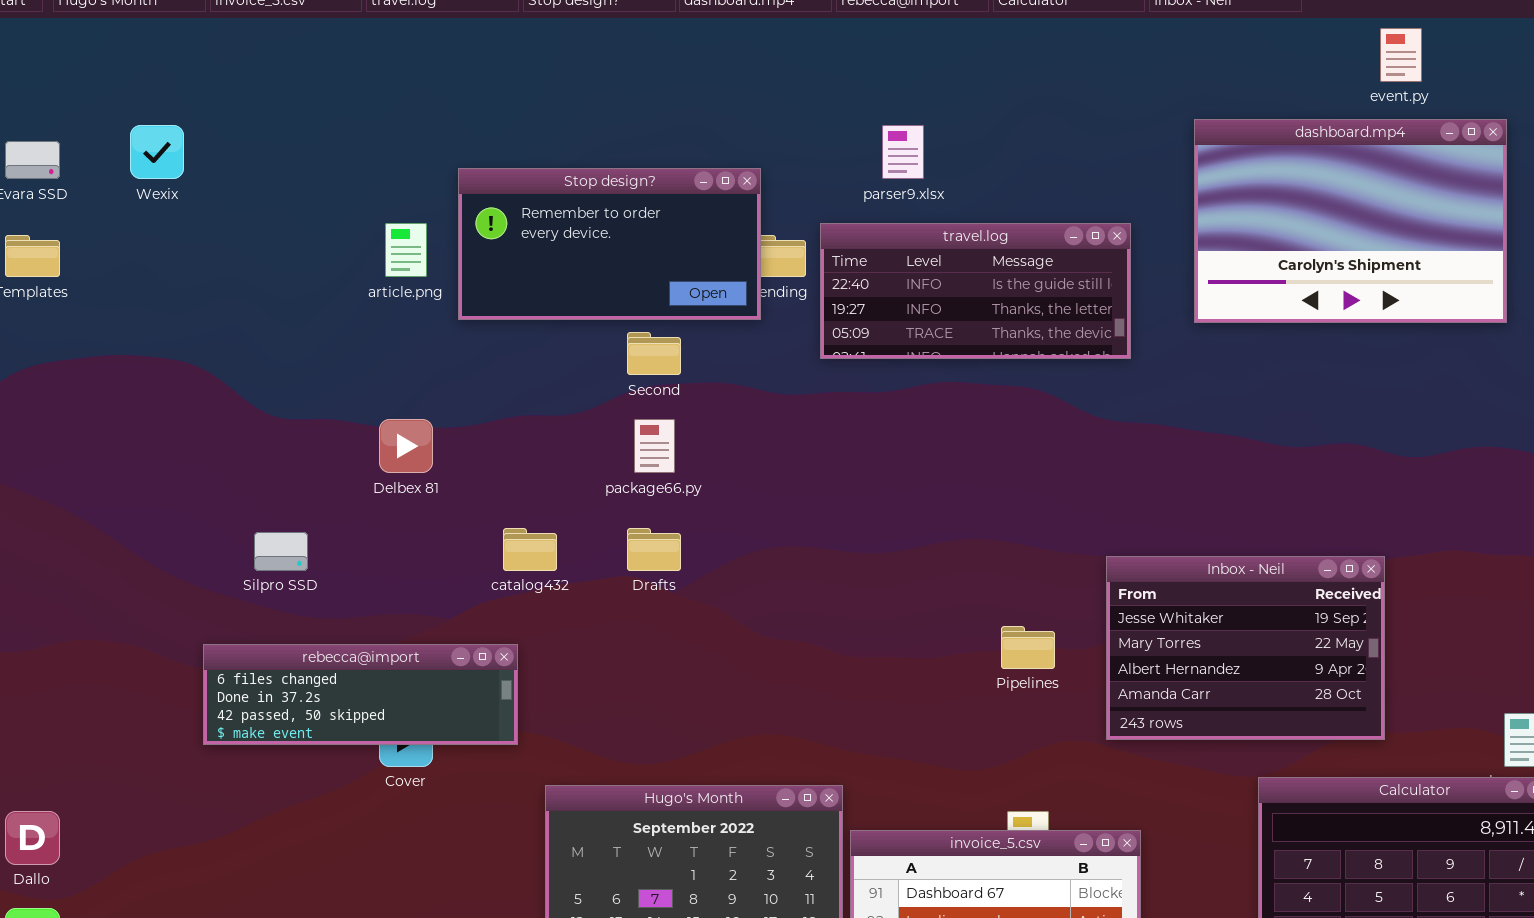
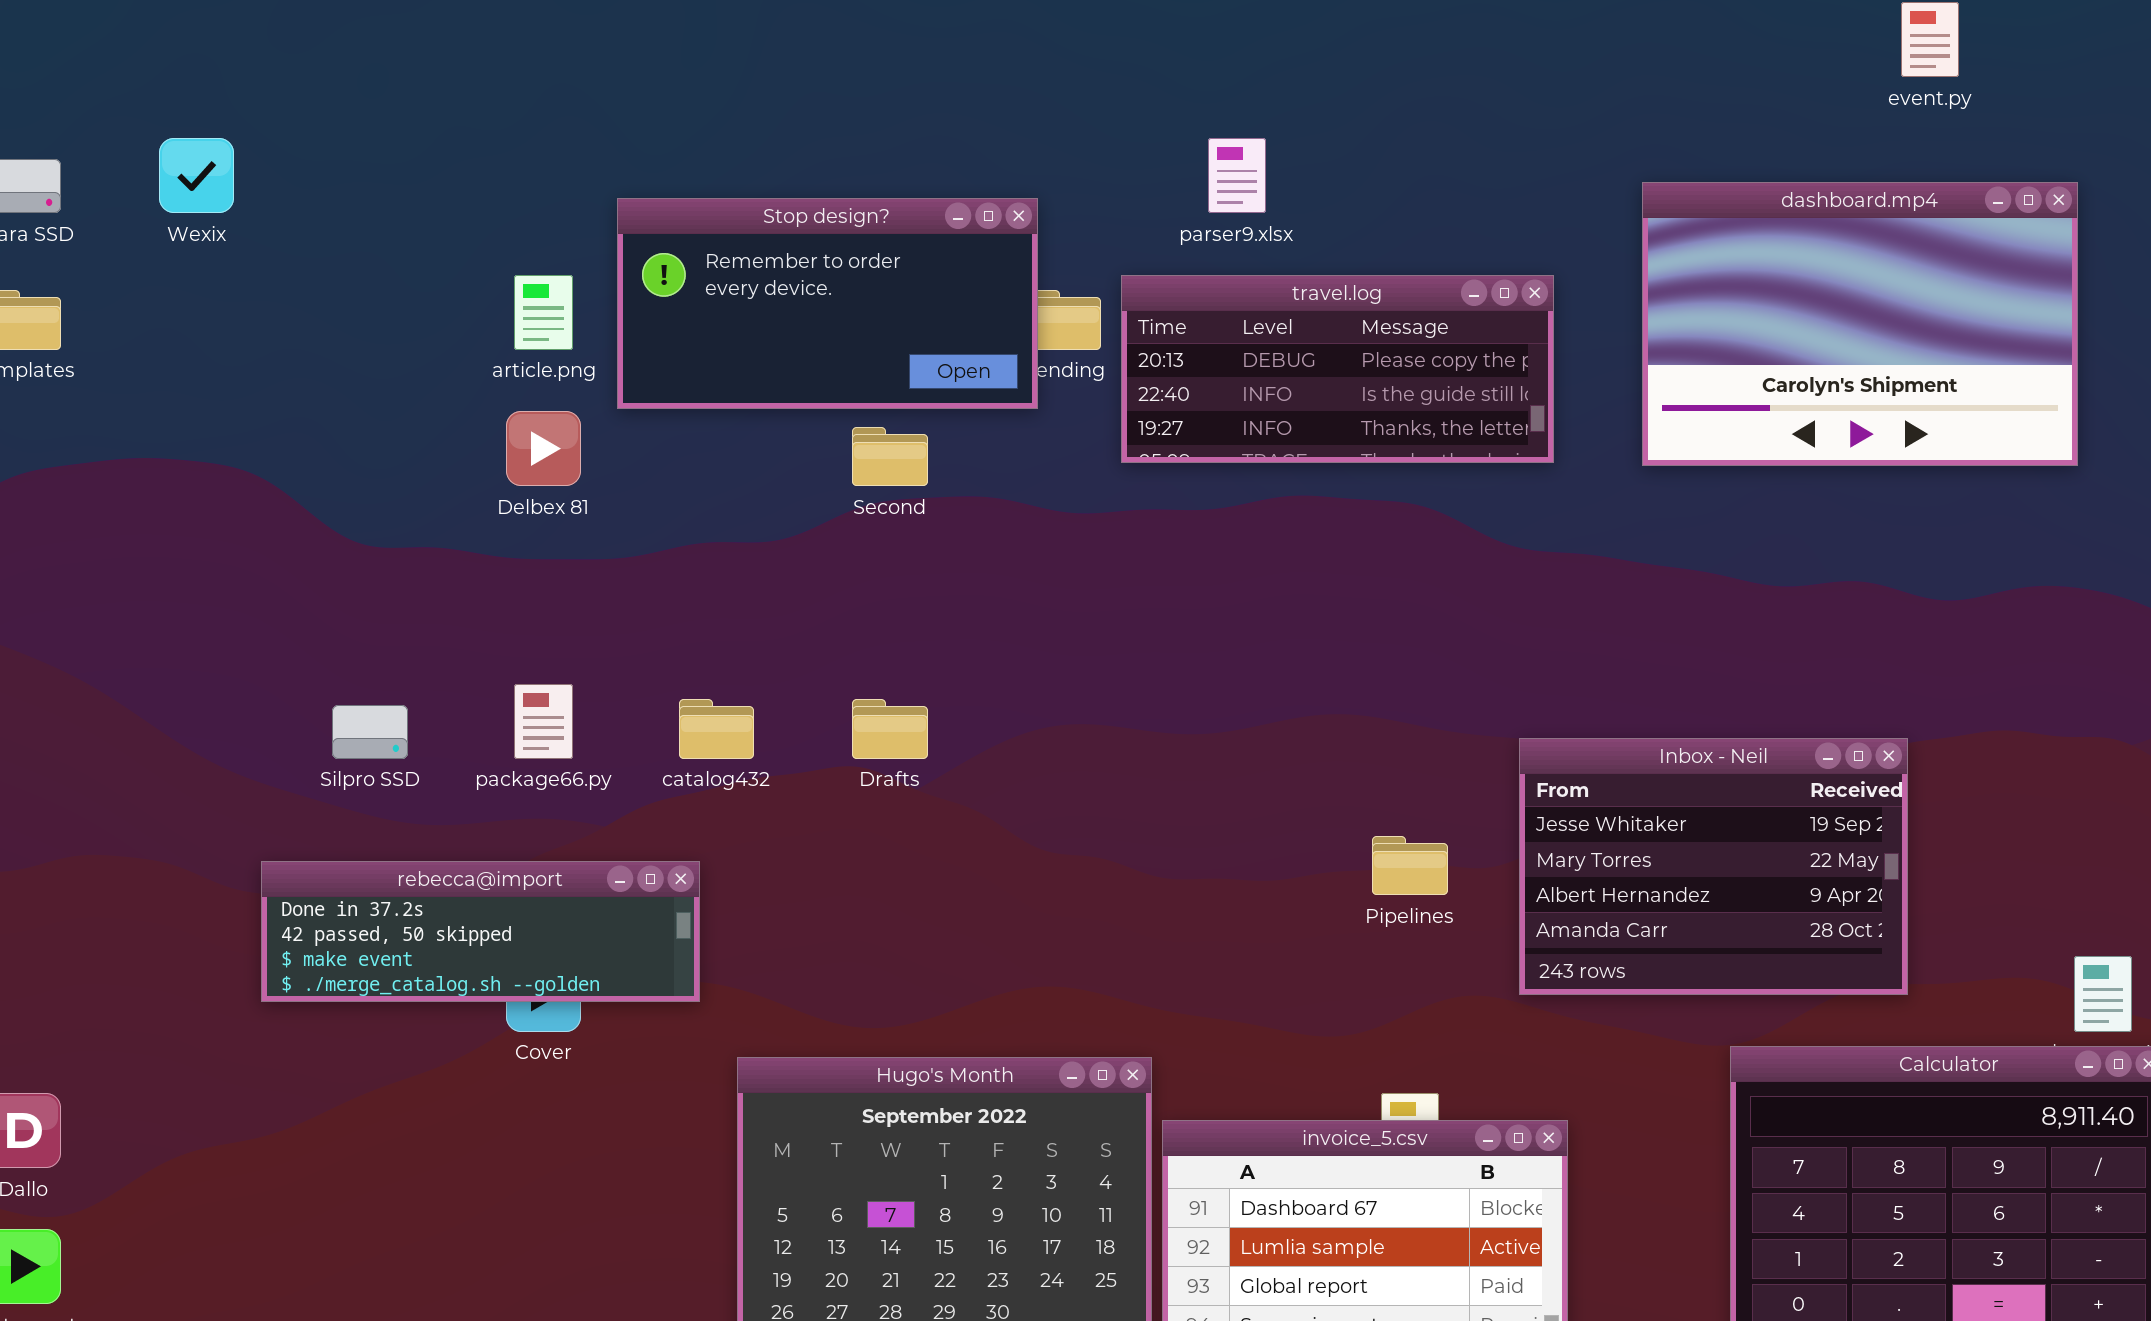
dashboard.mp4: [1194,119,1507,323] -> [1642,182,2078,466], moved
travel.log: [820,223,1131,359] -> [1121,275,1554,463], scrolled up 1 row
Delbex 81: [379,419,433,473] -> [506,411,581,486], moved
package66.py: [634,419,675,473] -> [514,684,573,759], moved
rebecca@import: [203,644,518,745] -> [261,861,700,1002], scrolled down 1 row

